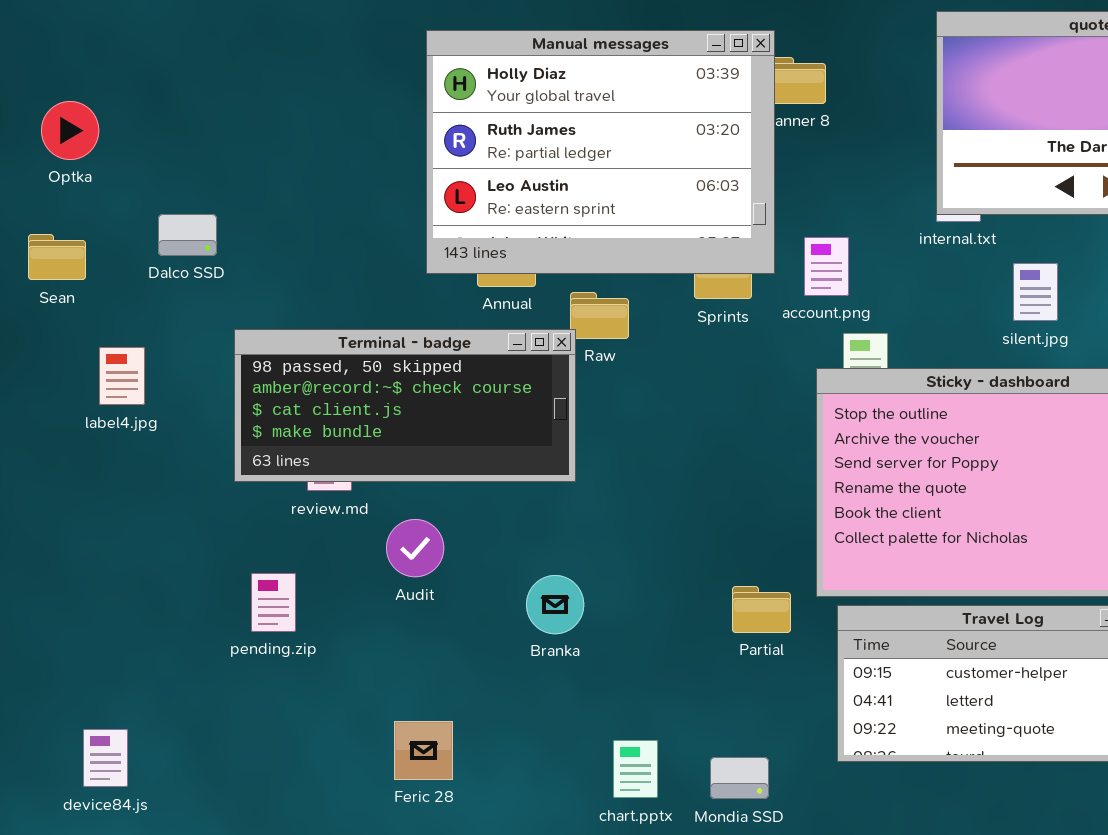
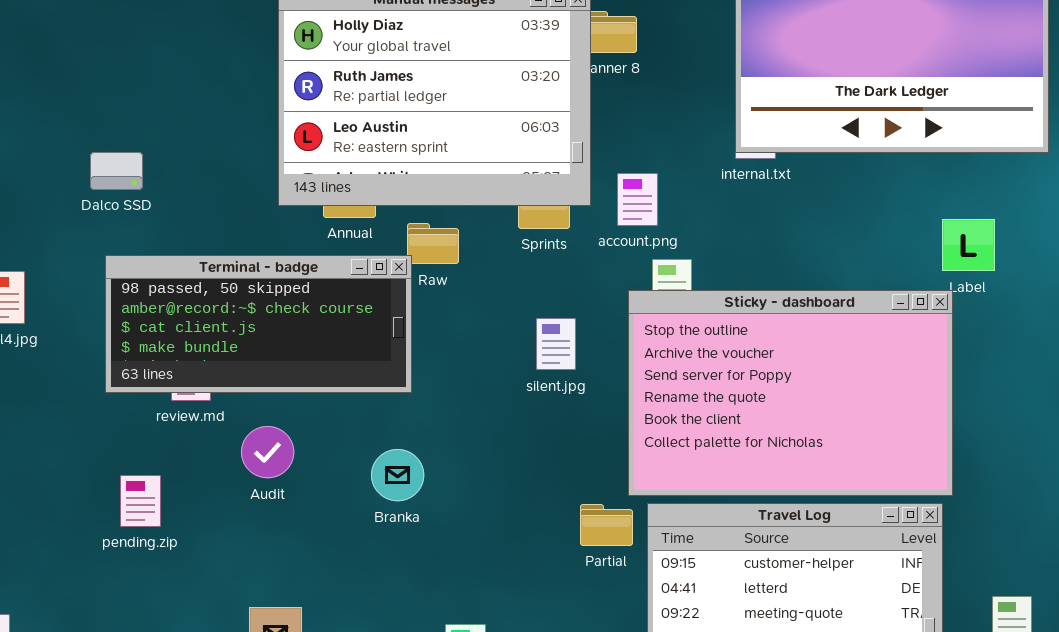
Dalco SSD: [158,214,217,256] -> [90,152,143,190], moved
silent.jpg: [1013,263,1058,321] -> [536,318,576,370], moved
Branka: [526,575,584,634] -> [371,449,424,501], moved
Partial: [732,586,791,633] -> [580,504,633,546], moved

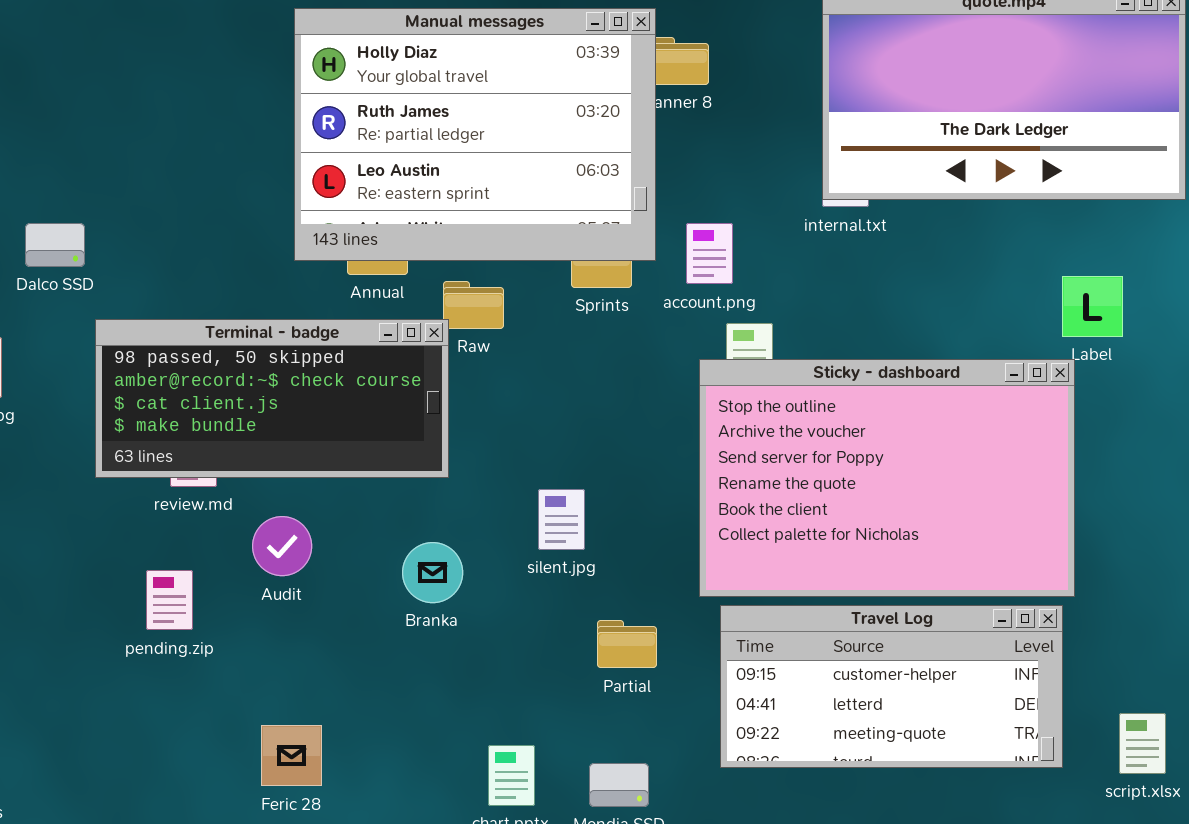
Dalco SSD: [90,152,143,190] -> [25,223,85,267], moved
silent.jpg: [536,318,576,370] -> [538,489,585,550], moved
pending.zip: [120,475,161,527] -> [146,570,193,630], moved
Partial: [580,504,633,546] -> [597,620,657,668], moved

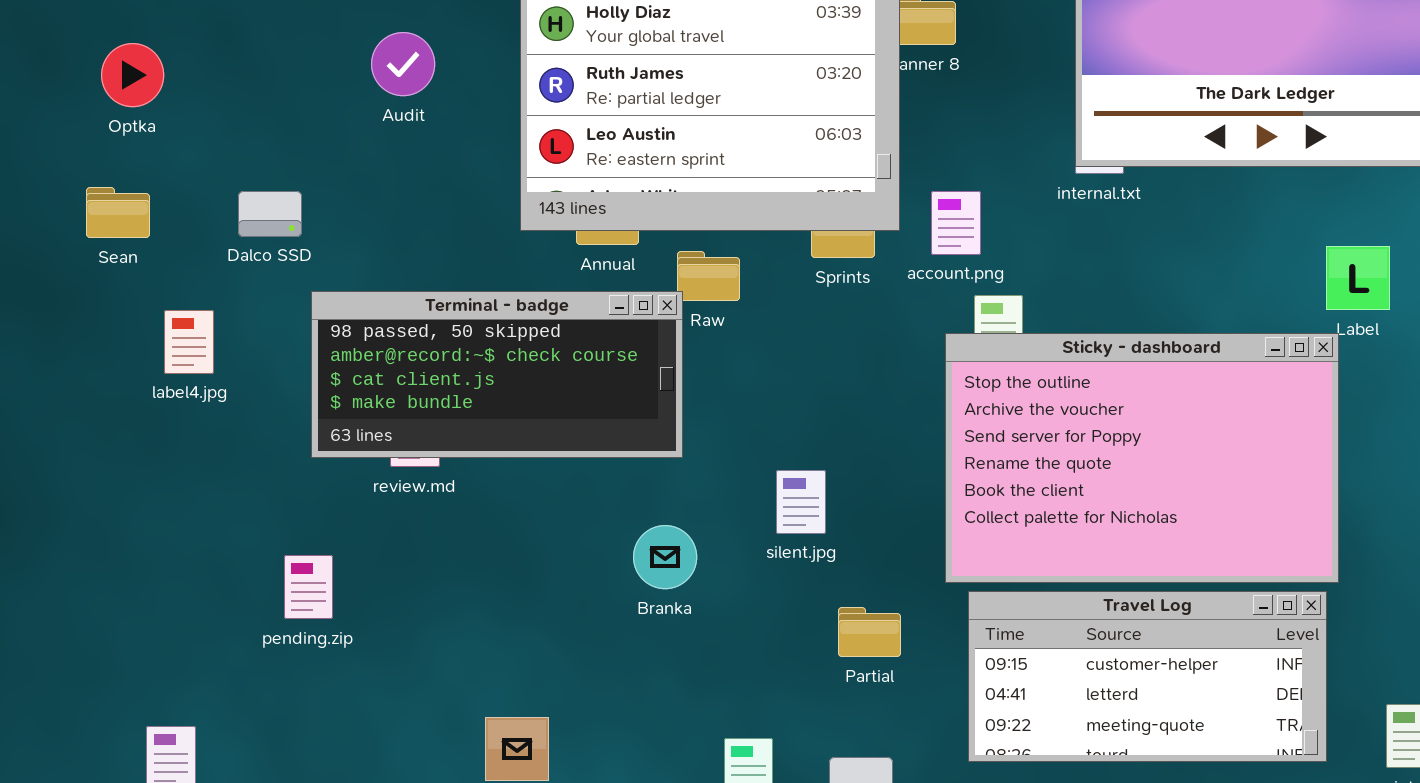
Audit: [252,516,312,576] -> [371,32,435,96], moved
pending.zip: [146,570,193,630] -> [284,555,333,619], moved

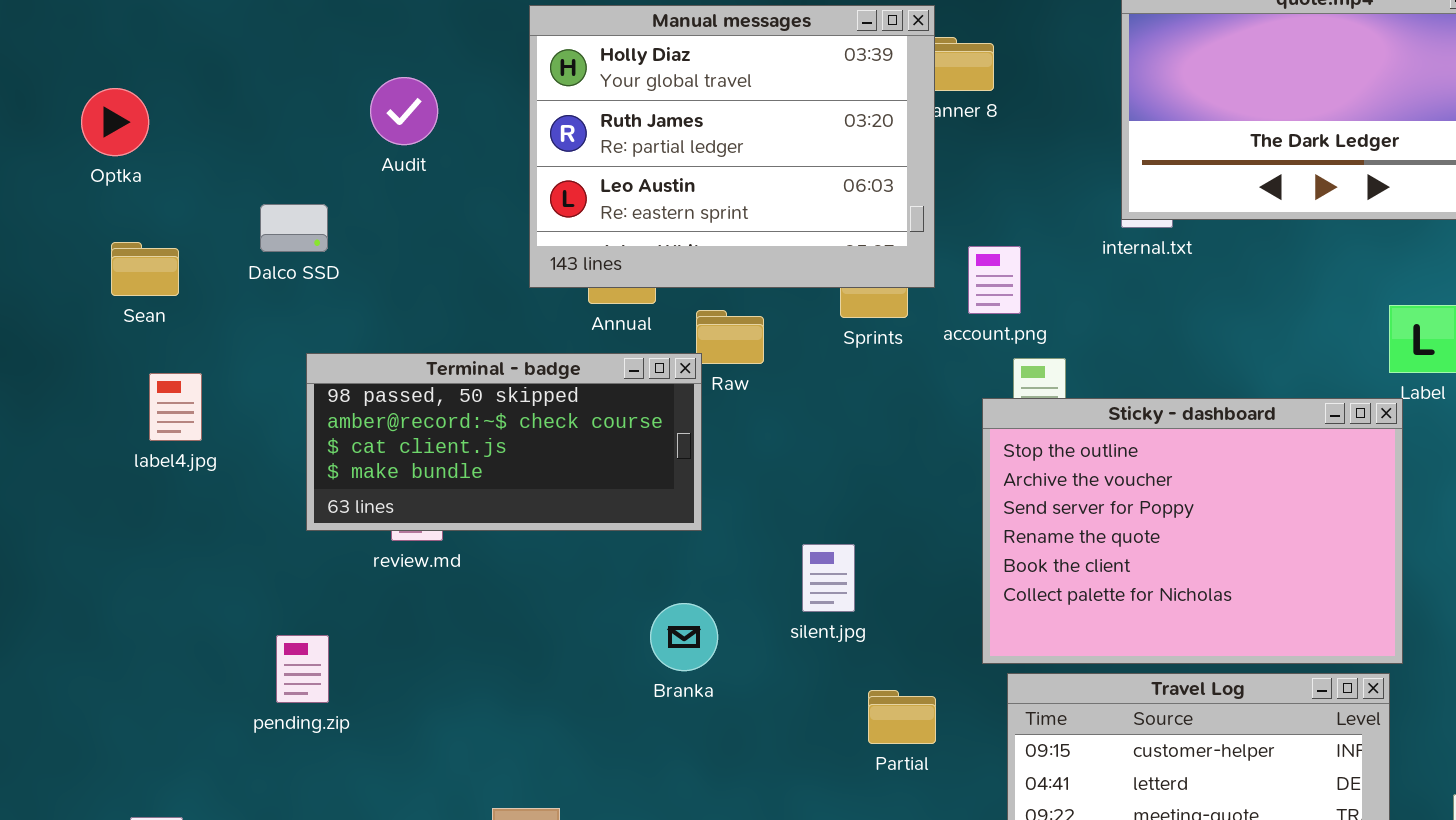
Sean: [86,187,150,238] -> [111,242,179,296], moved
Dalco SSD: [238,191,302,237] -> [260,204,328,252], moved

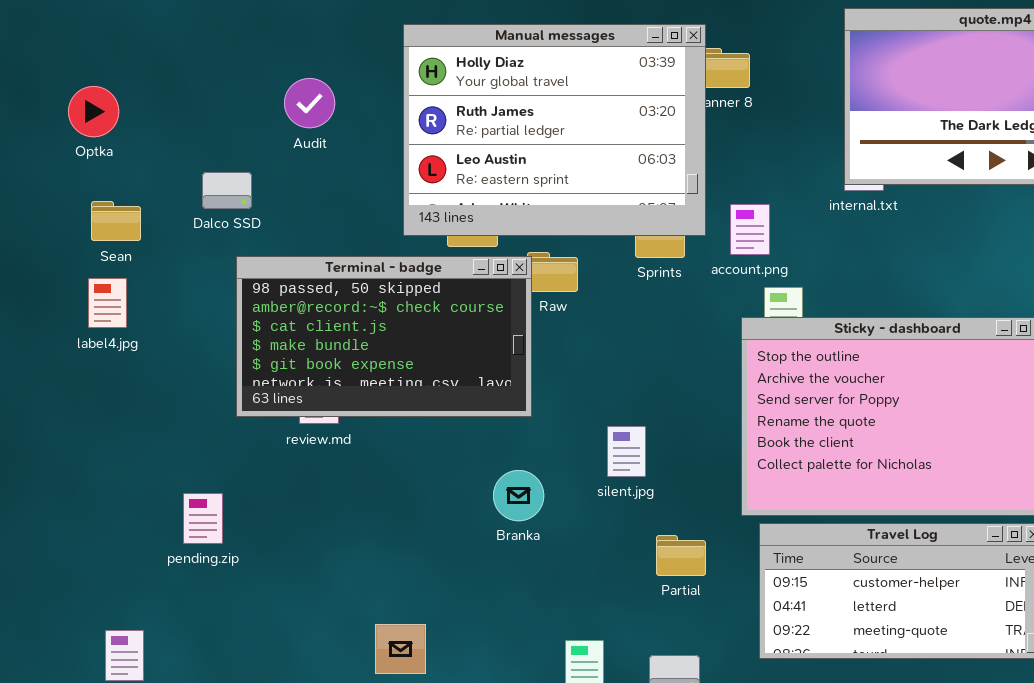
Terminal - badge: [306,353,702,531] -> [236,256,532,417], resized
label4.jpg: [149,373,202,441] -> [88,278,127,328], moved
pending.zip: [276,635,329,703] -> [183,493,223,544], moved

